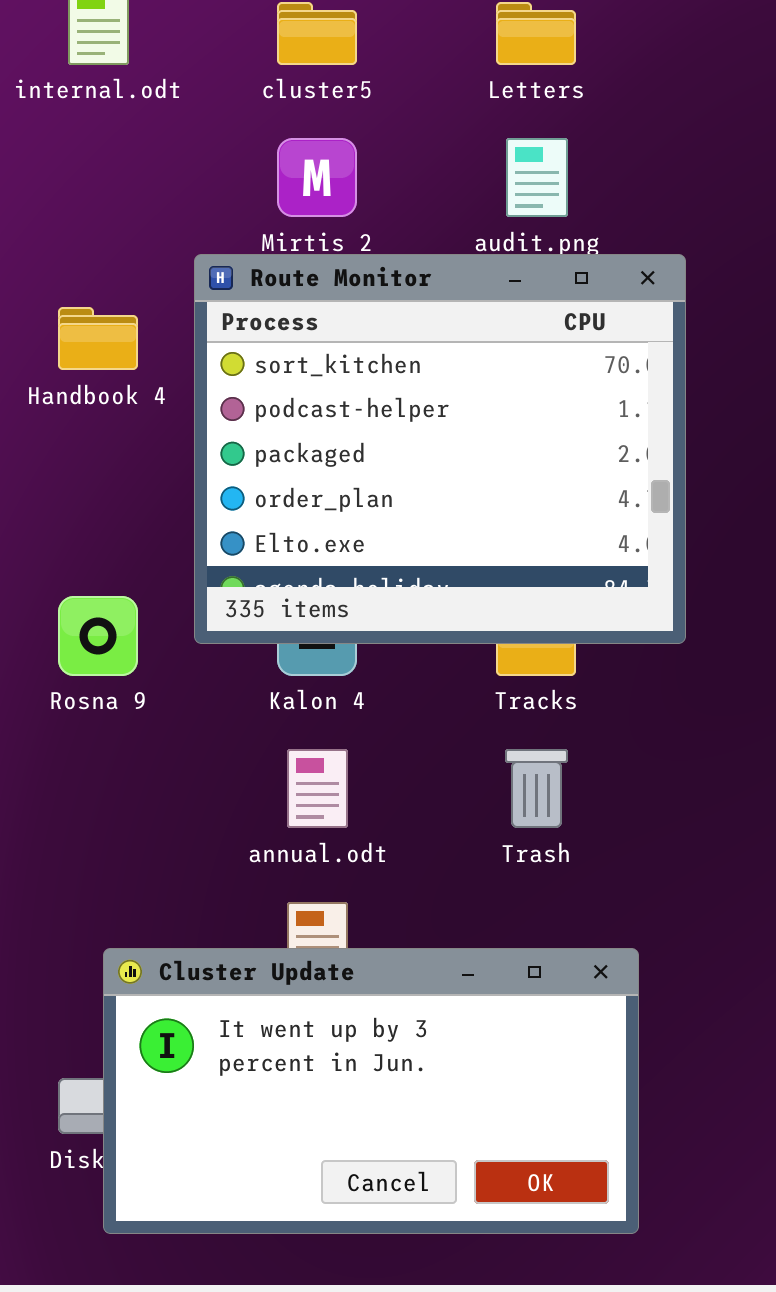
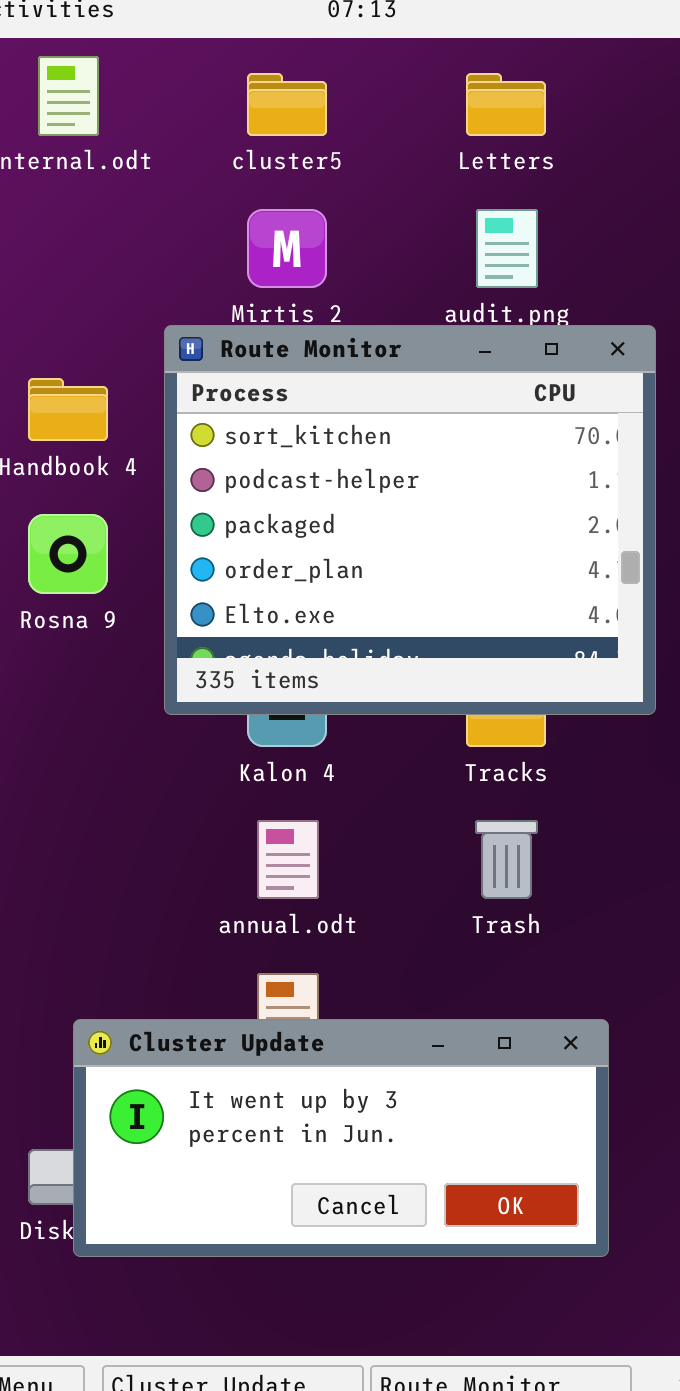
Rosna 9: [58,596,138,676] -> [28,514,108,594], moved
Cluster Update: [103,948,639,1234] -> [73,1019,609,1257], resized

